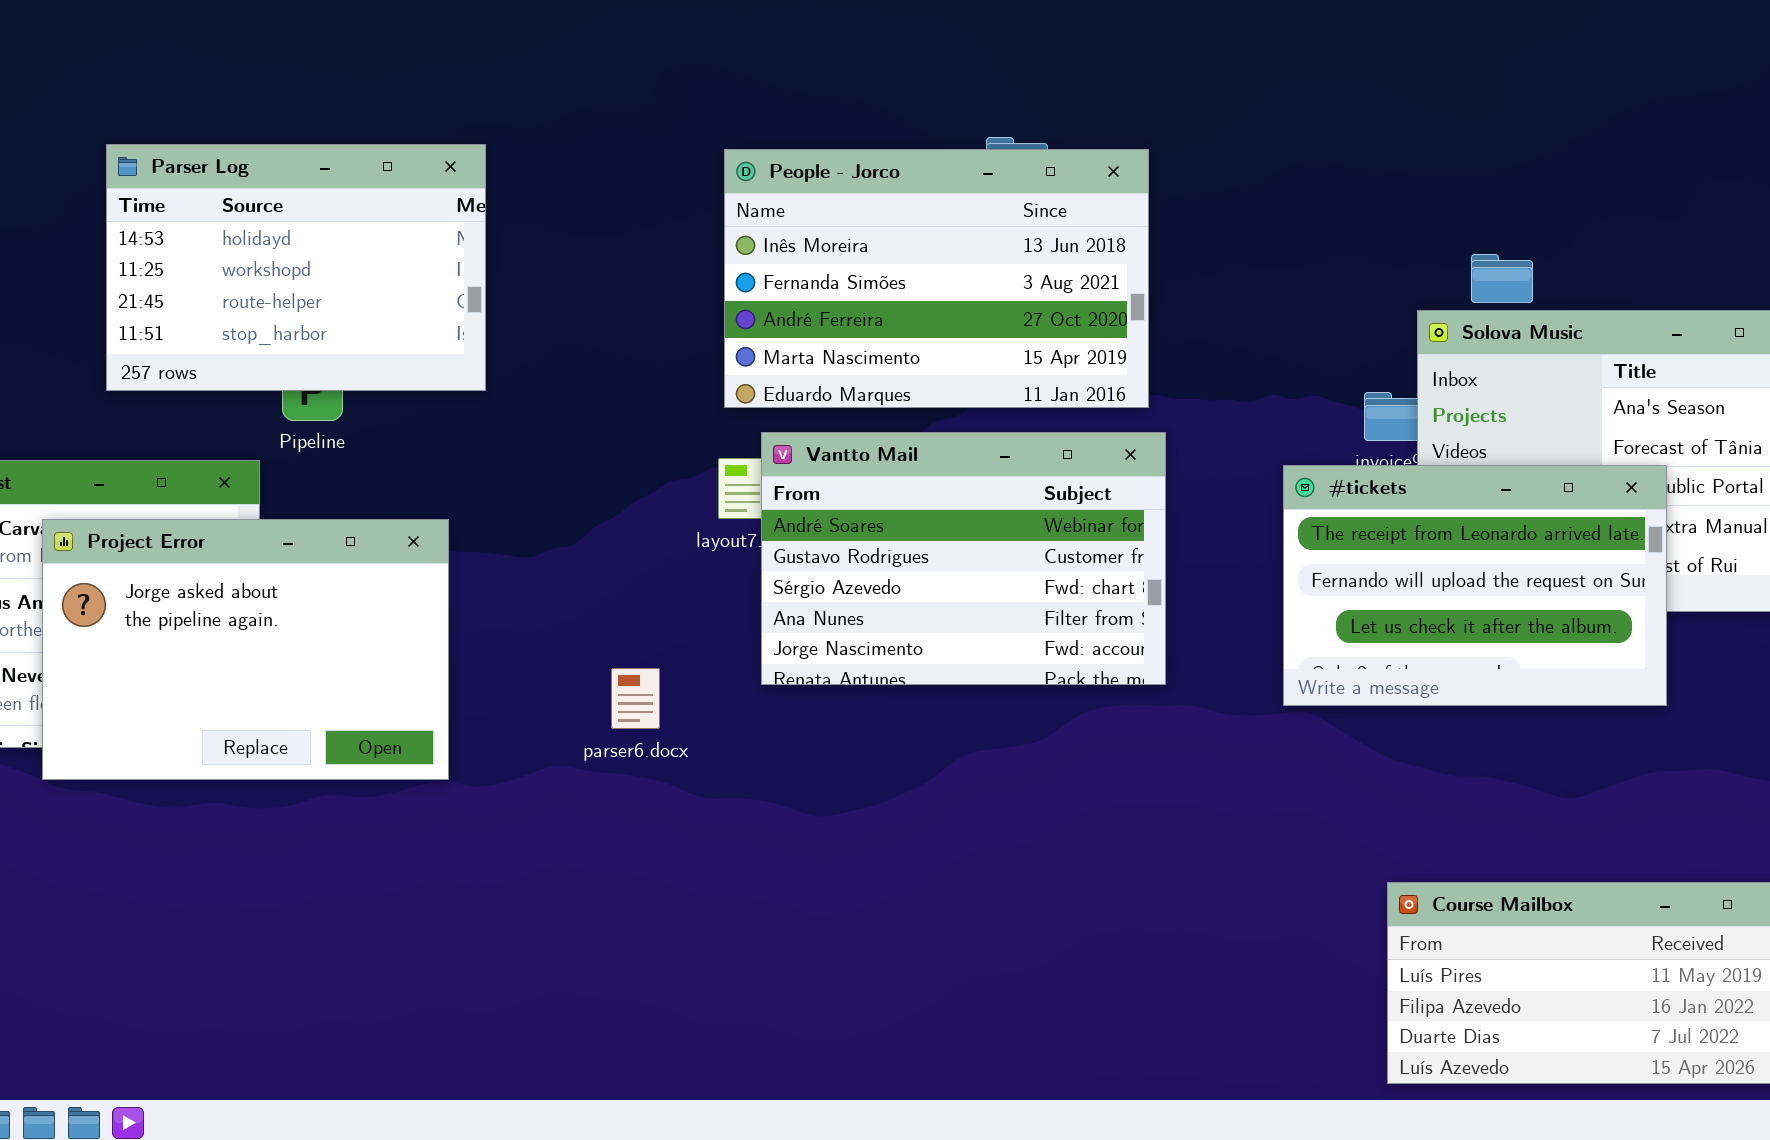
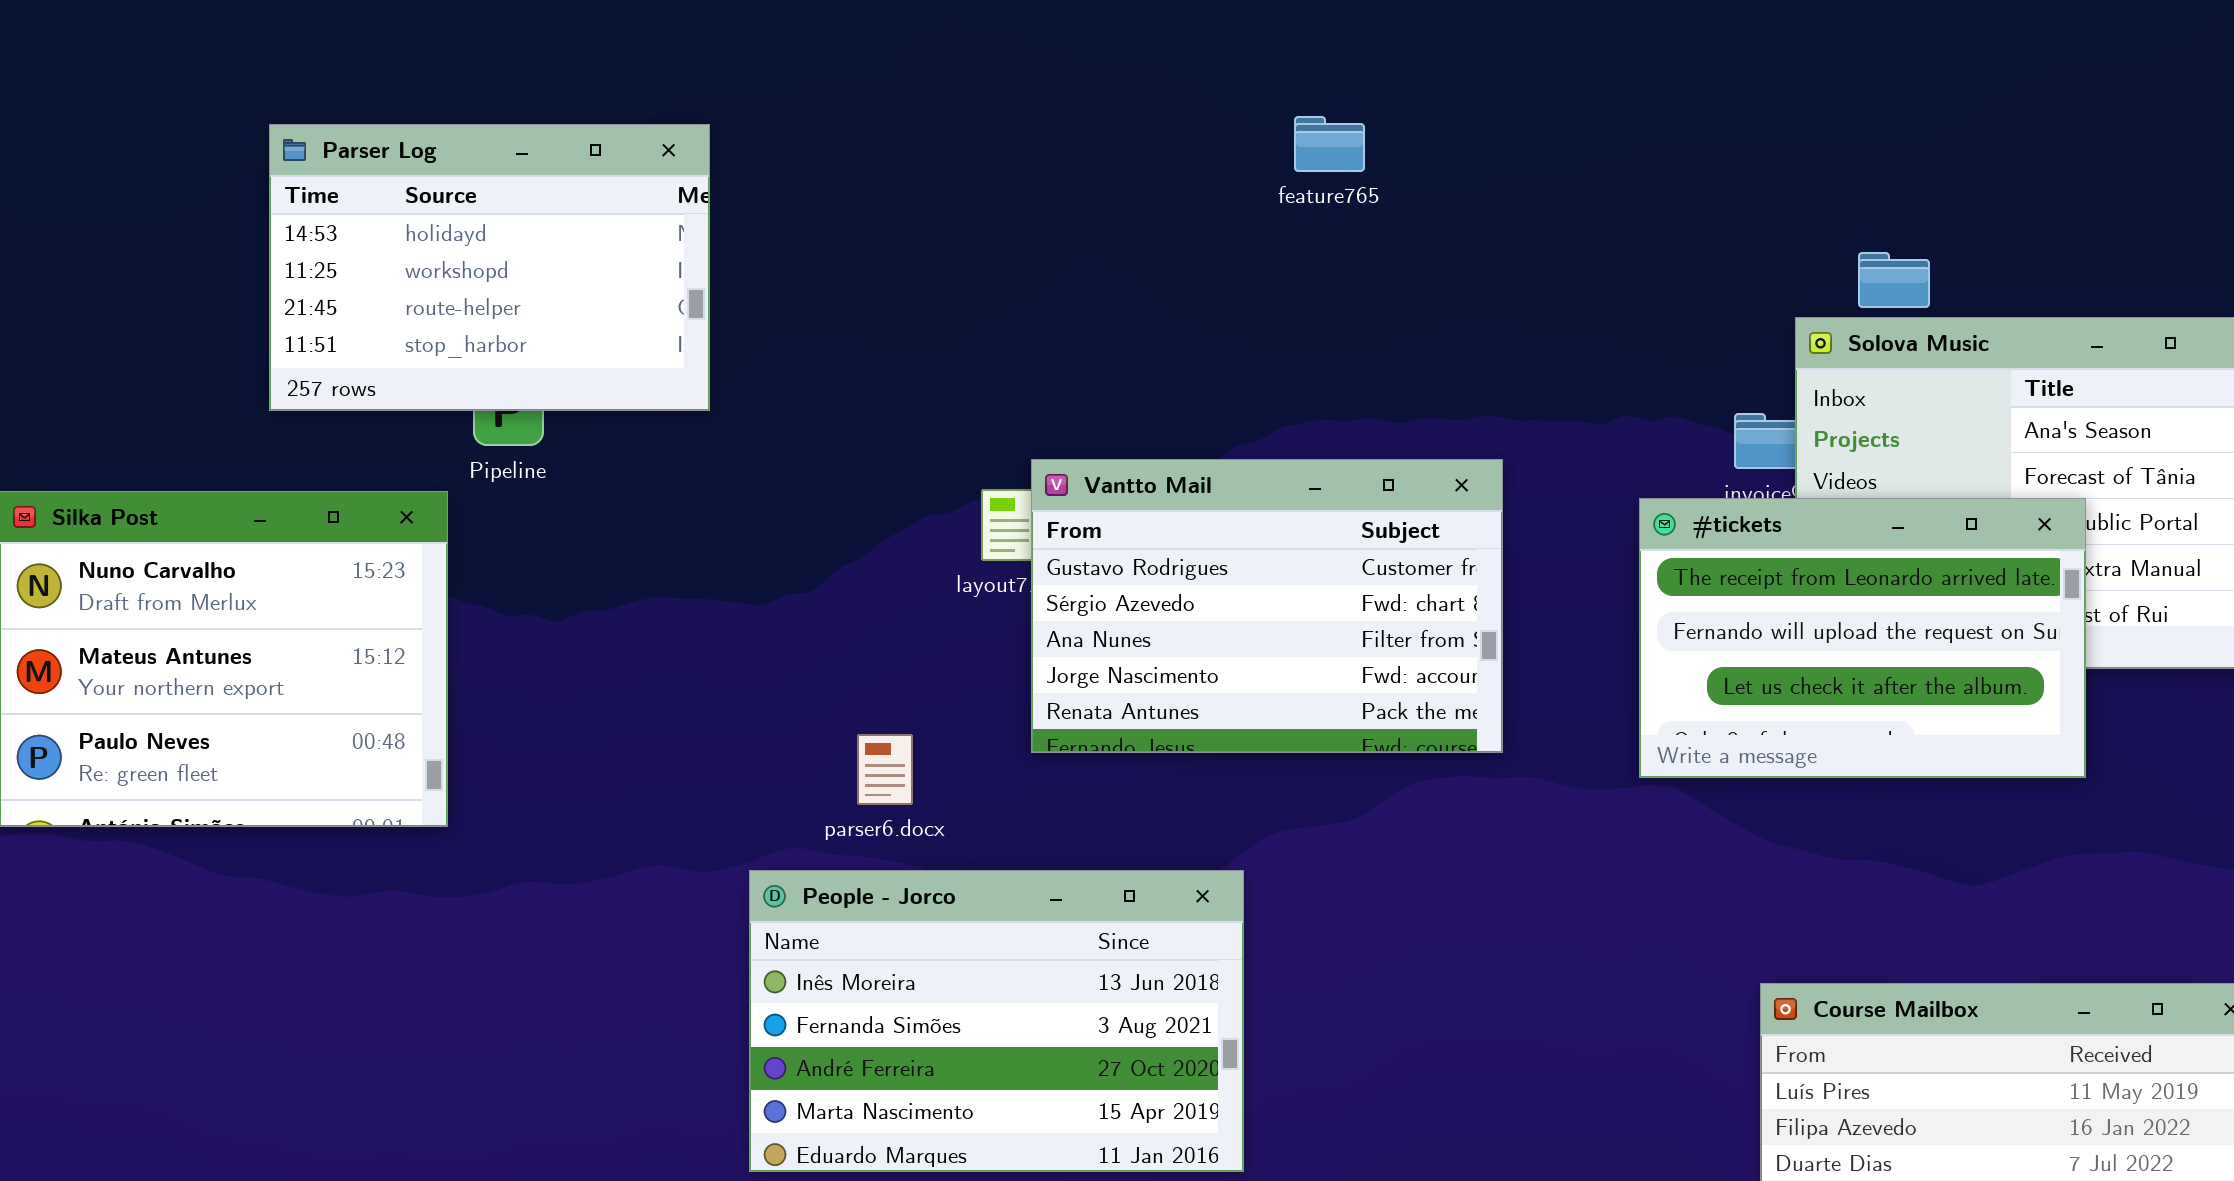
People - Jorco: [724,149,1149,408] -> [749,870,1244,1172], moved
Vantto Mail: [761,432,1166,685] -> [1031,459,1503,753], scrolled down 1 row
Project Error: [42,519,449,780] -> none, closed

